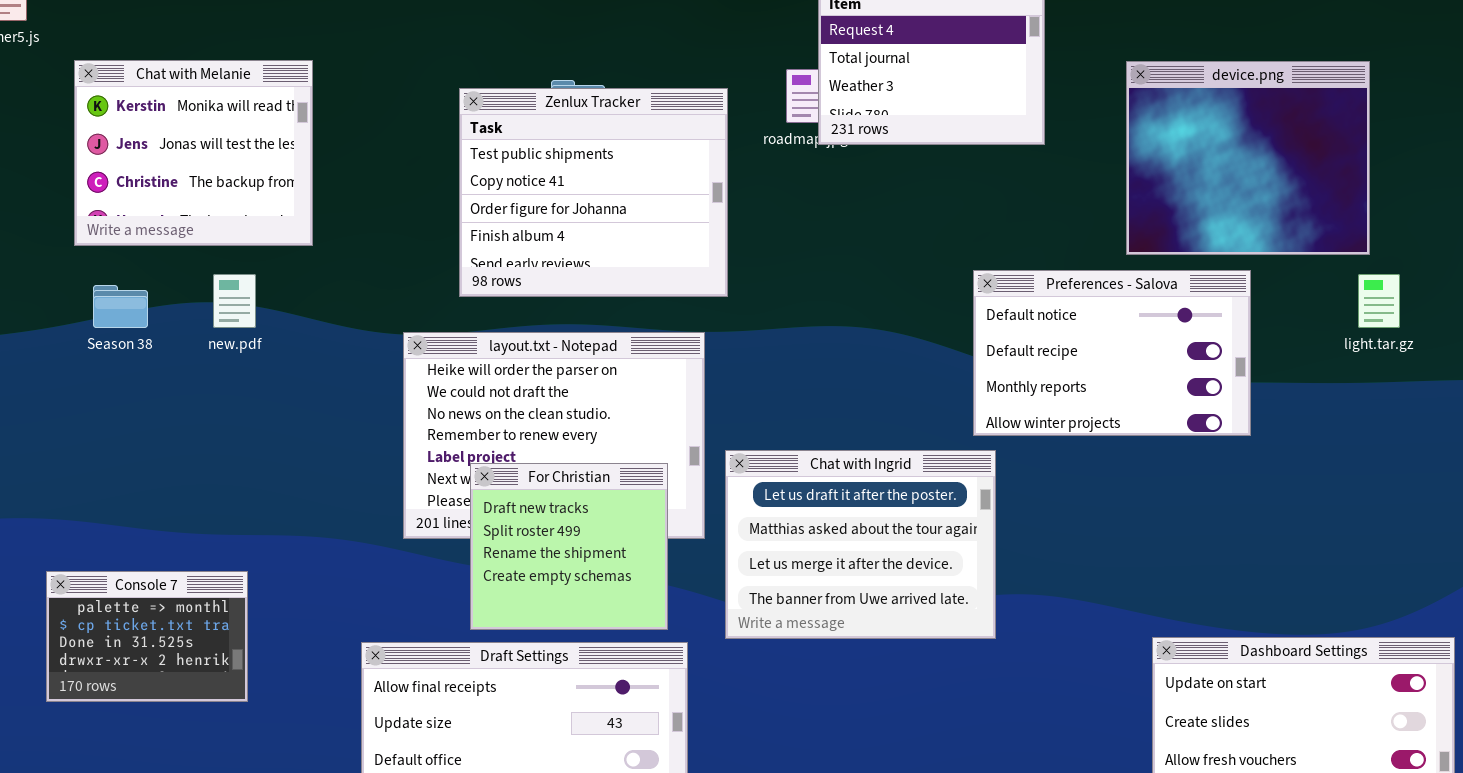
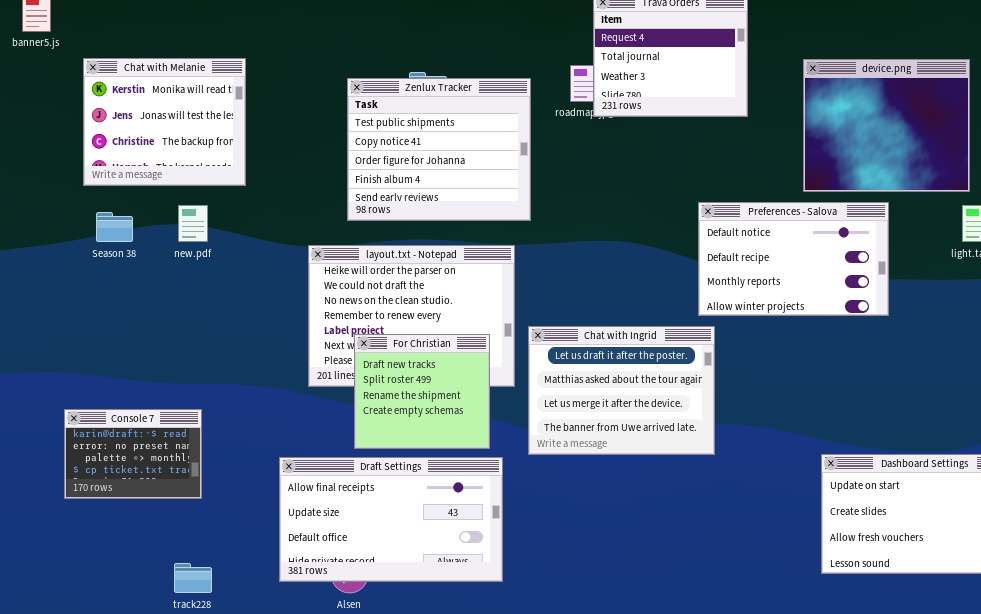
Console 7: [46,571,248,702] -> [64,409,202,499], scrolled up 2 rows

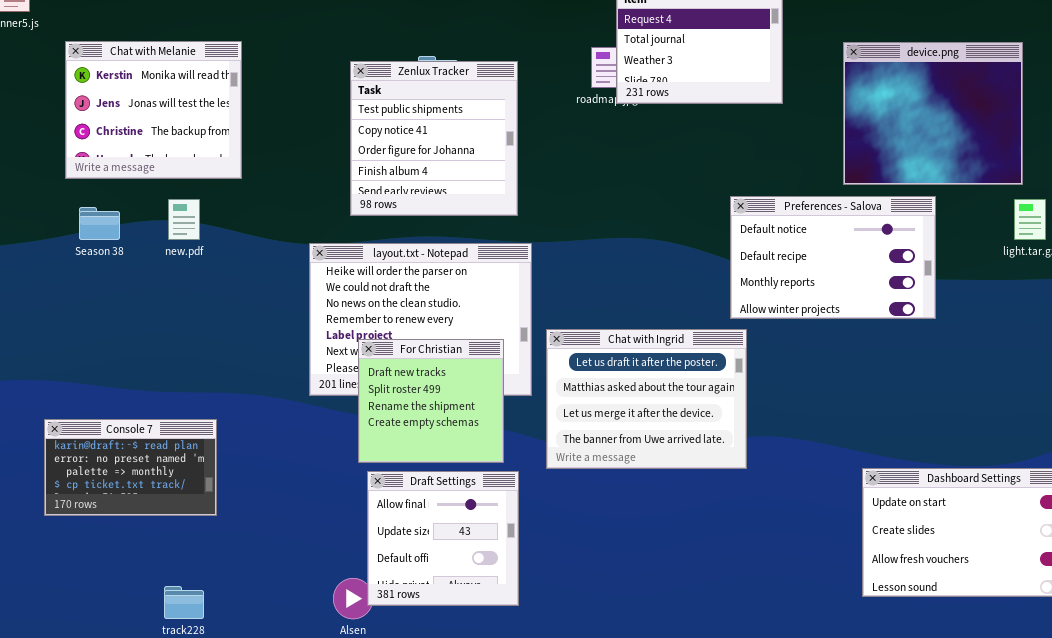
Zenlux Tracker: [347,78,531,221] -> [350,61,518,216], resized
Console 7: [64,409,202,499] -> [44,419,217,516], resized
Draft Settings: [279,457,503,582] -> [367,471,519,606], resized

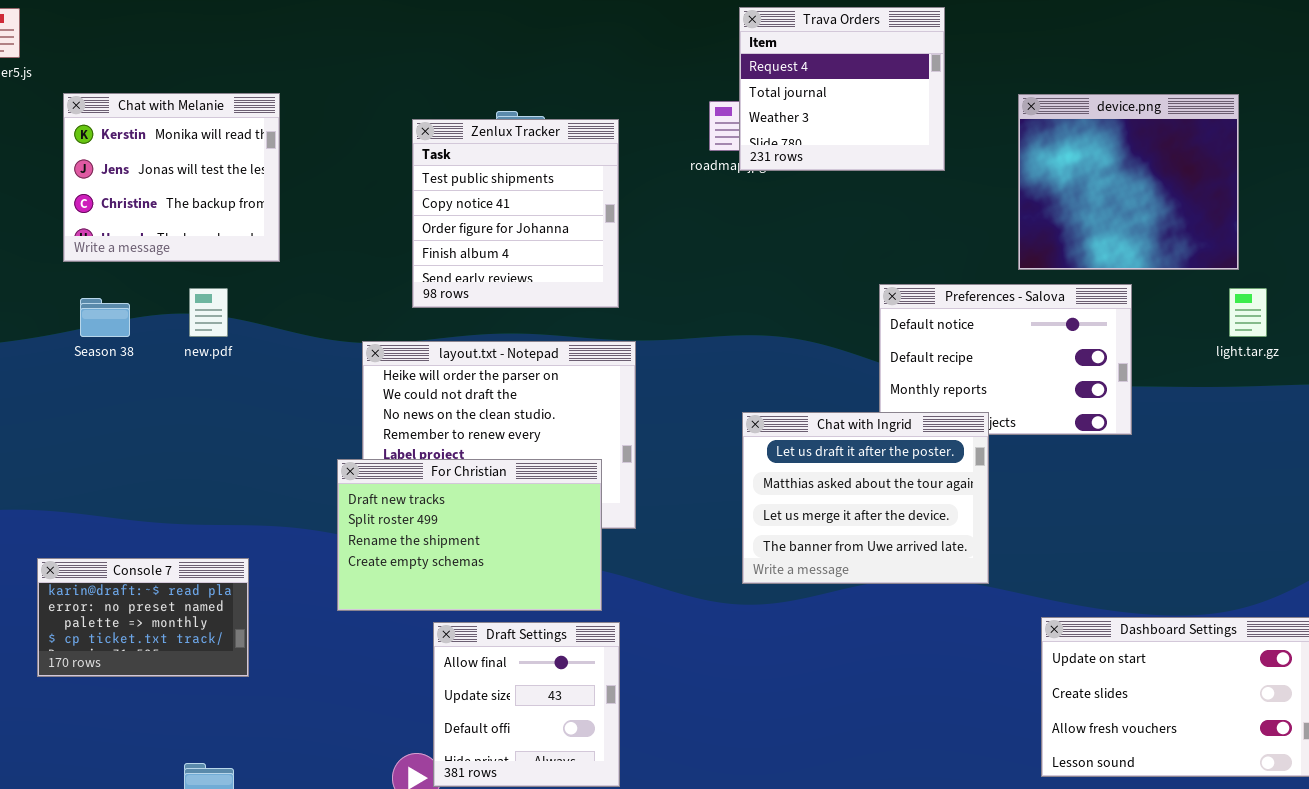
Chat with Ingrid: [546,329,747,469] -> [742,412,989,584], moved
For Christian: [358,339,504,463] -> [337,459,602,611], resized

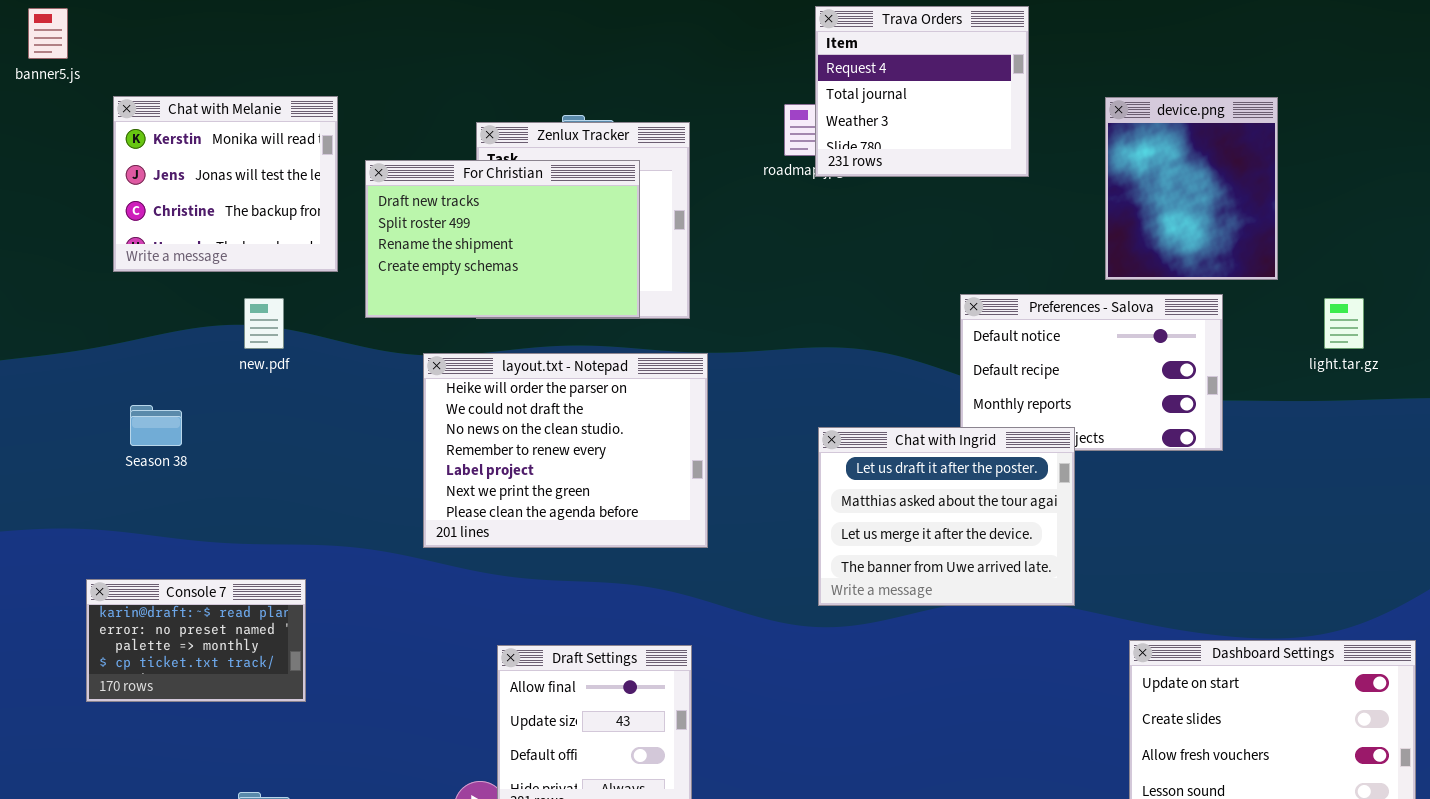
device.png: [1018,94,1239,270] -> [1105,97,1278,280], resized
Season 38: [80,298,130,337] -> [130,405,182,446], moved
For Christian: [337,459,602,611] -> [365,160,640,318], moved

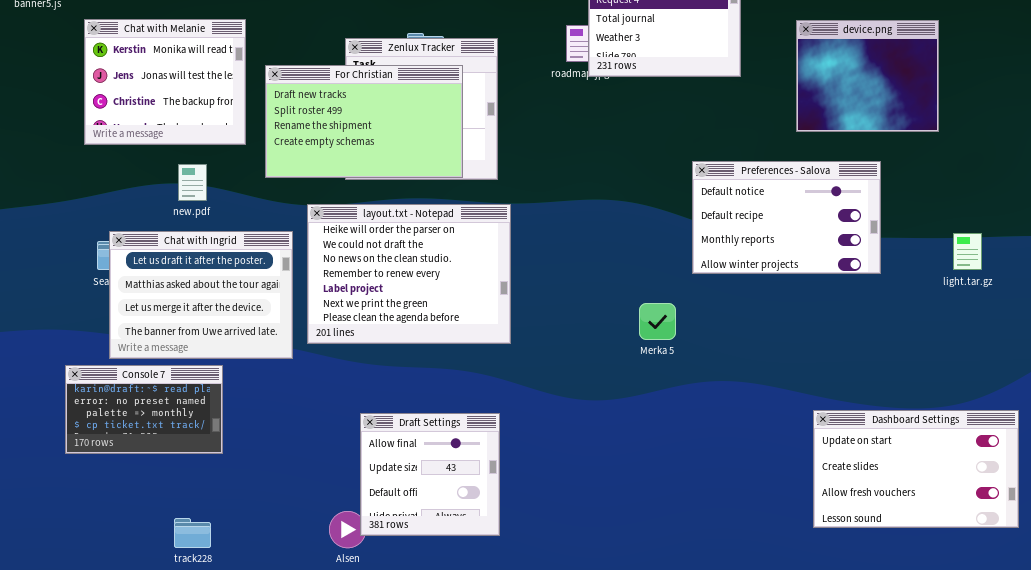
device.png: [1105,97,1278,280] -> [796,20,939,132], resized
light.tar.gz: [1324,298,1364,349] -> [953,233,982,270], moved
Chat with Ingrid: [818,427,1075,606] -> [109,231,293,359], moved

